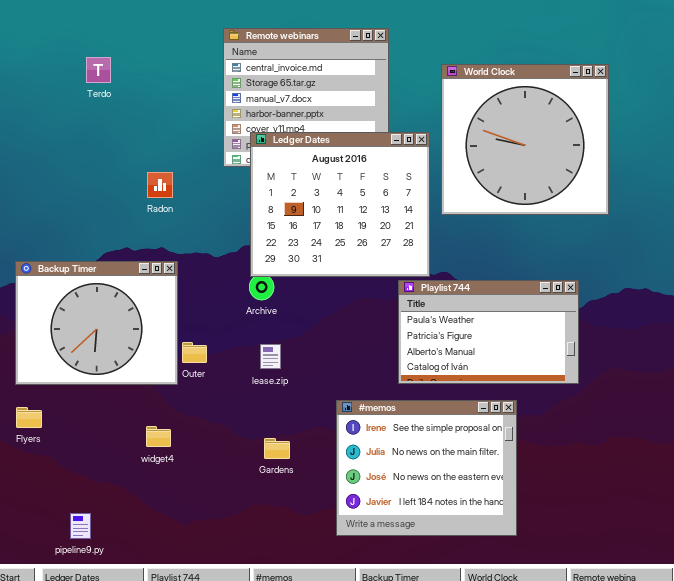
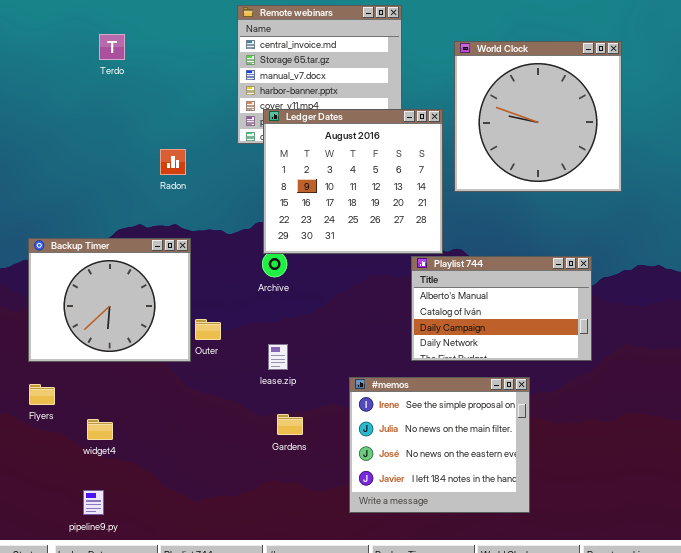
Playlist 744: [398,280,579,384] -> [411,256,592,361], scrolled down 2 rows
lease.zip: [260,344,281,369] -> [268,344,288,370], moved
widget4: [146,426,171,447] -> [87,419,113,440], moved

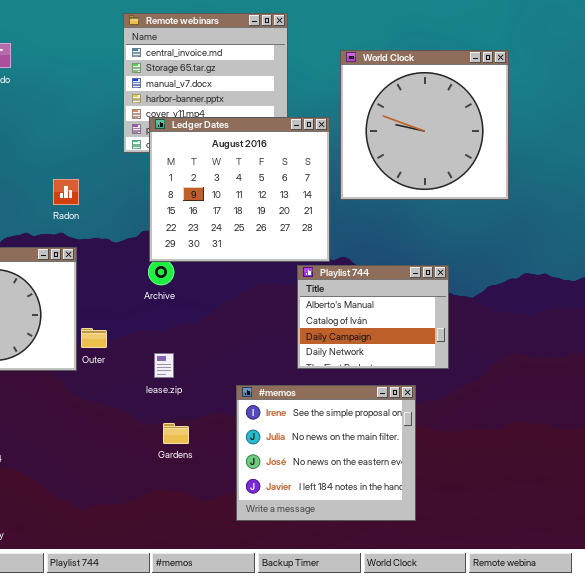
Radon: [160,149,186,175] -> [53,179,79,205], moved
Playlist 744: [411,256,592,361] -> [297,265,449,369], resized

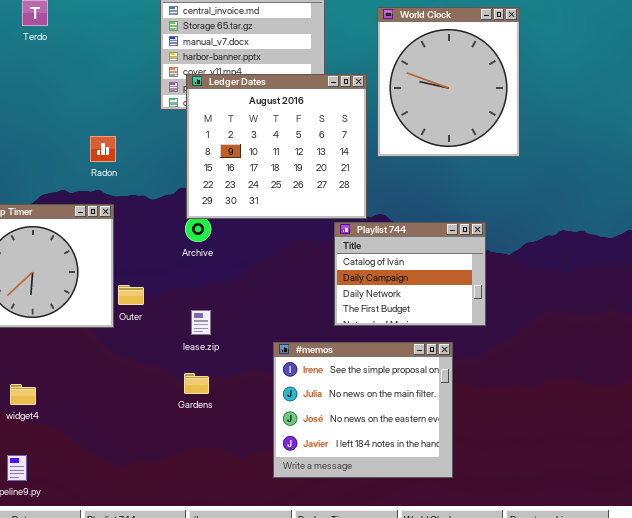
World Clock: [340,50,509,200] -> [377,7,520,157], resized
Playlist 744: [297,265,449,369] -> [334,222,486,326], scrolled down 1 row
Gardens: [163,423,189,444] -> [184,373,209,394], moved

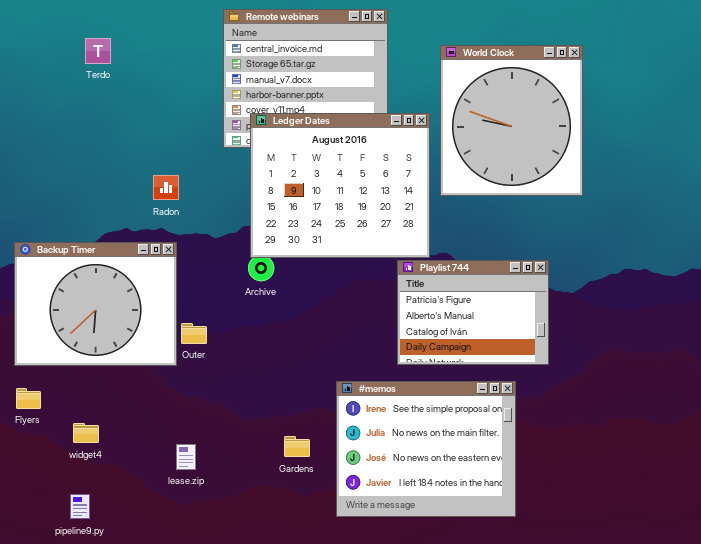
Playlist 744: [334,222,486,326] -> [397,260,549,365], scrolled up 2 rows
lease.zip: [191,310,211,335] -> [176,444,196,470], moved
Gardens: [184,373,209,394] -> [284,436,310,457], moved

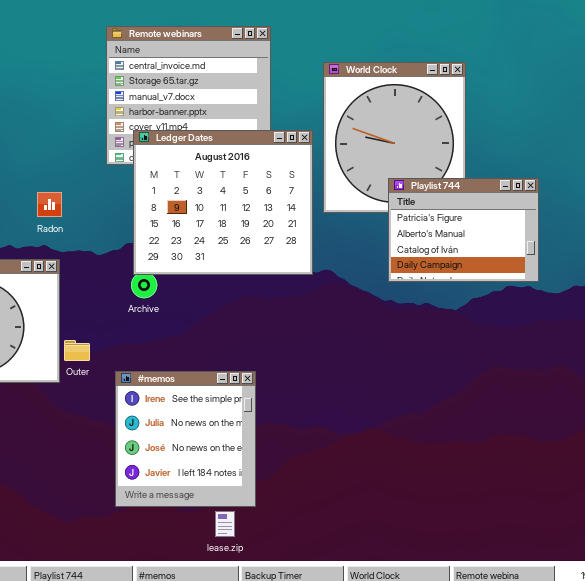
Playlist 744: [397,260,549,365] -> [388,178,539,282], moved
#memos: [336,381,516,517] -> [115,371,256,507], moved, resized
lease.zip: [176,444,196,470] -> [215,511,235,537], moved

